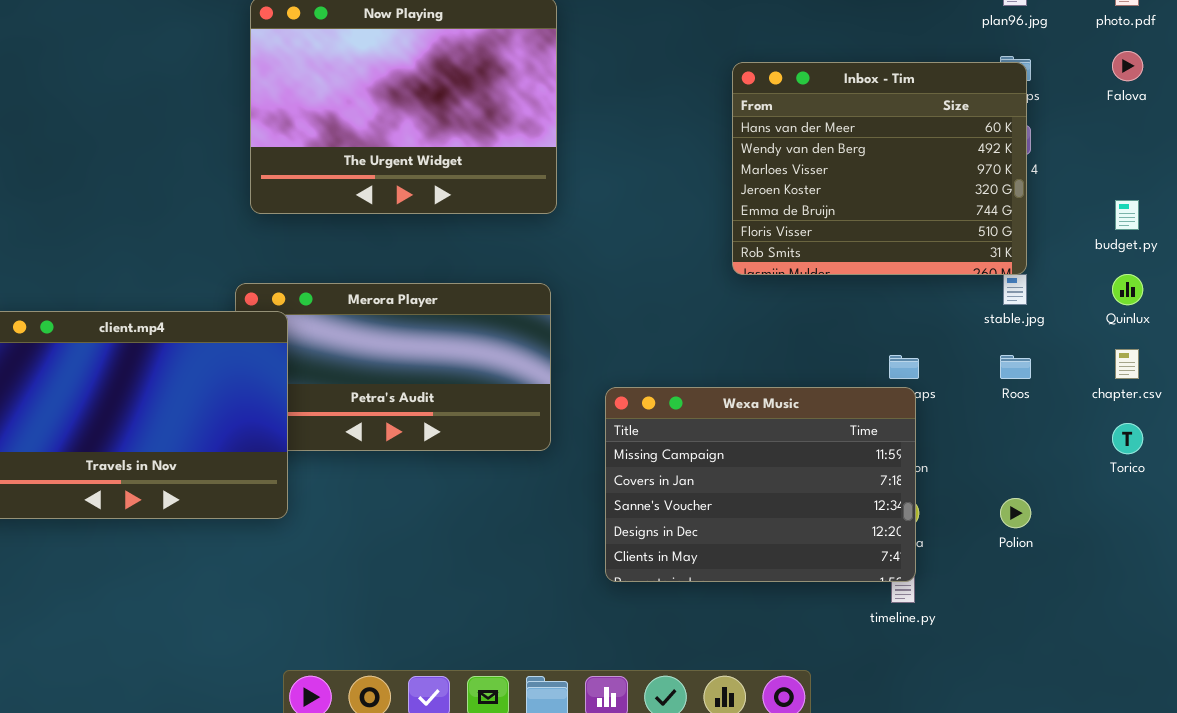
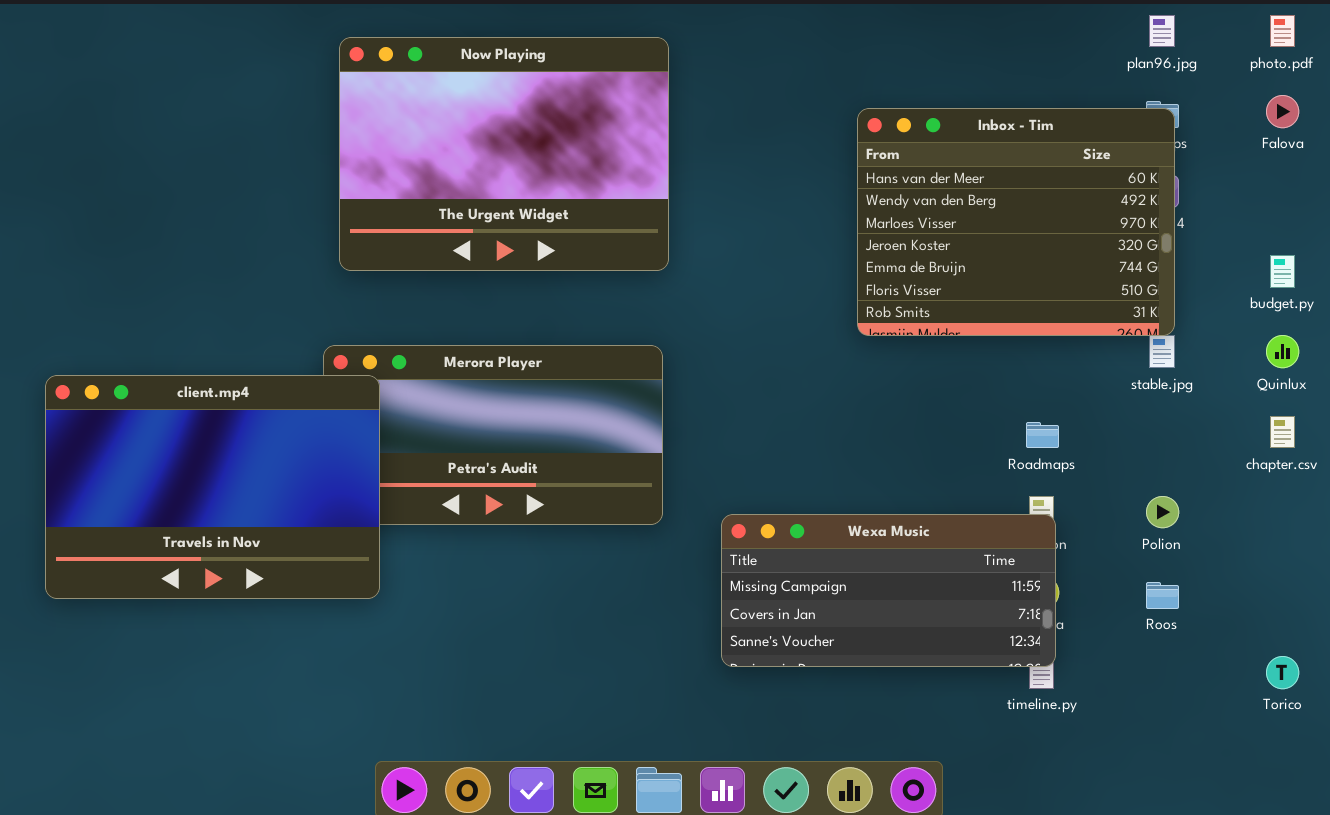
Roos: [1000,355,1031,379] -> [1146,582,1179,609], moved
Wexa Music: [605,387,916,582] -> [721,514,1056,667], resized
Torico: [1112,423,1143,454] -> [1266,656,1299,689], moved
Polion: [1000,498,1031,528] -> [1146,496,1179,528], moved

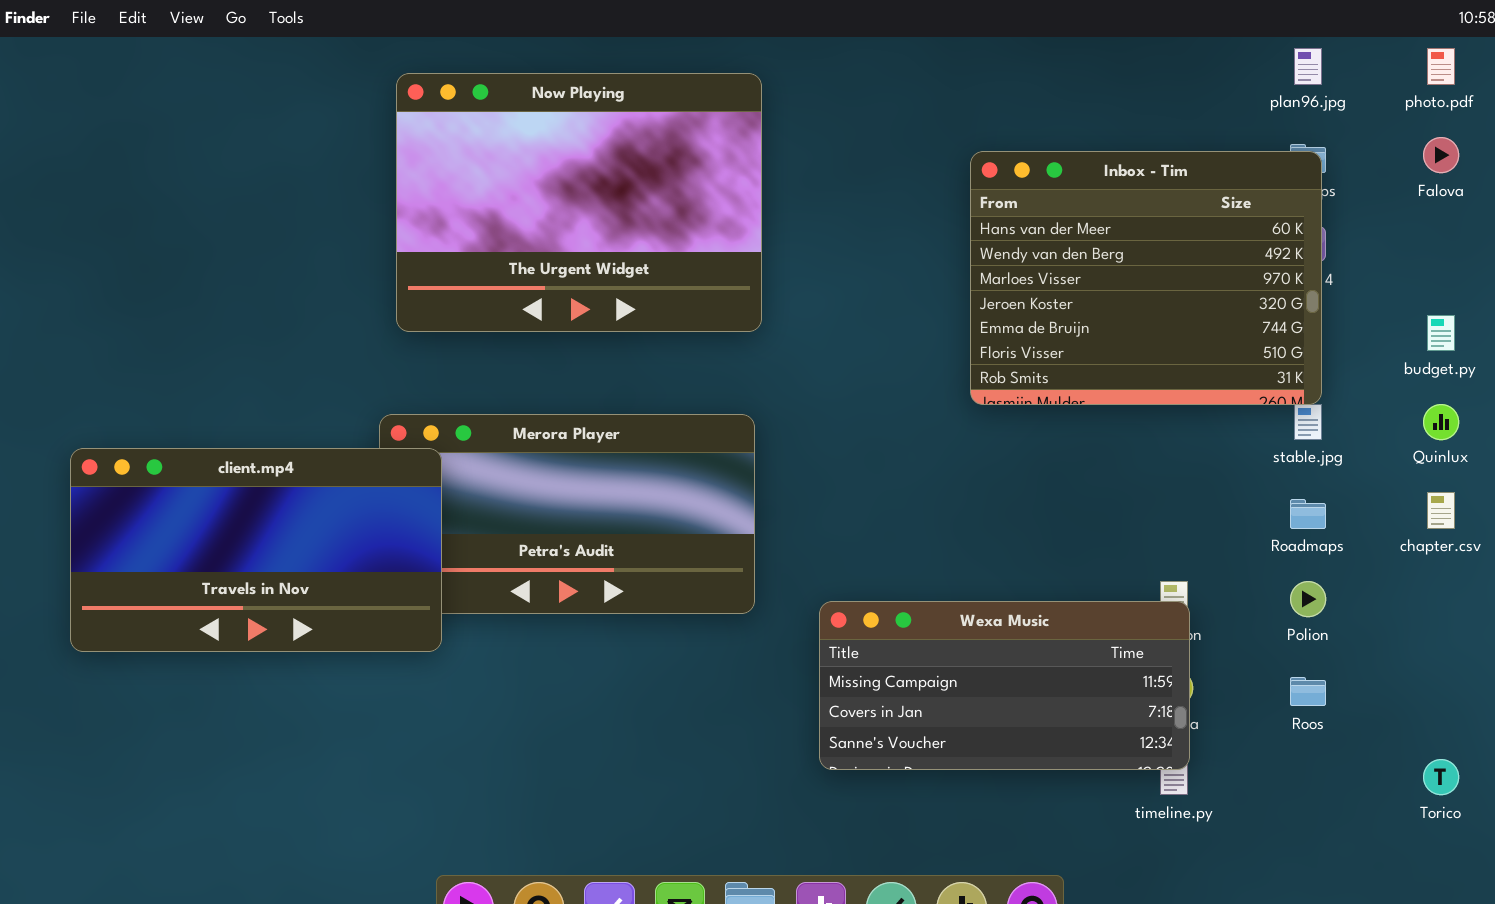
client.mp4: [45,375,380,599] -> [70,448,442,652], resized
Roadmaps: [1026,422,1059,448] -> [1290,499,1326,529], moved

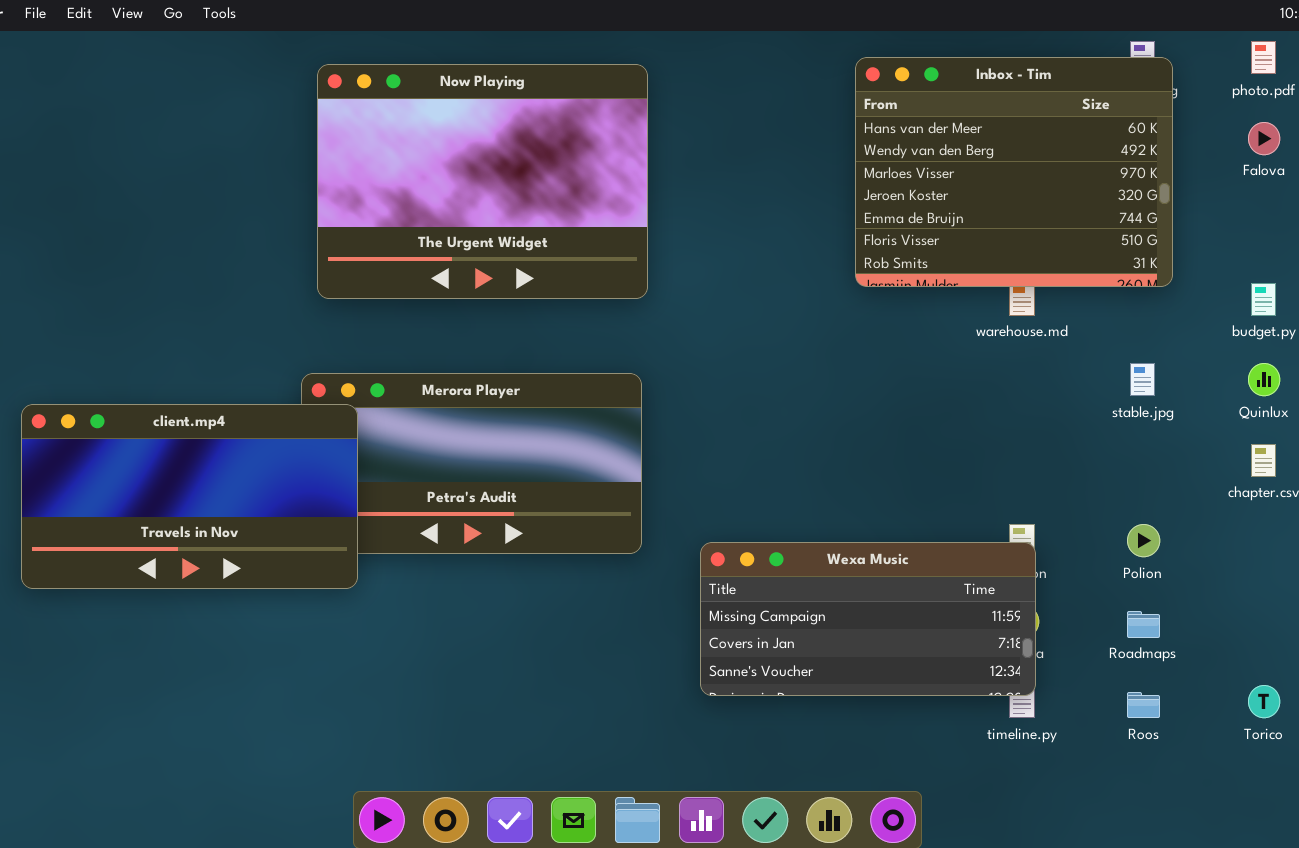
Inbox - Tim: [970,151,1322,405] -> [855,57,1173,287], moved
Roadmaps: [1290,499,1326,529] -> [1127,611,1160,638], moved
Roos: [1290,677,1326,706] -> [1127,692,1160,718], moved

